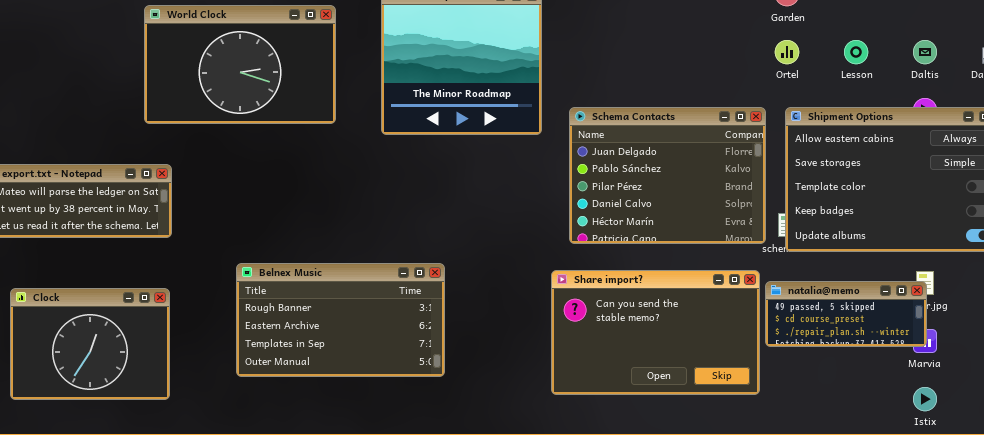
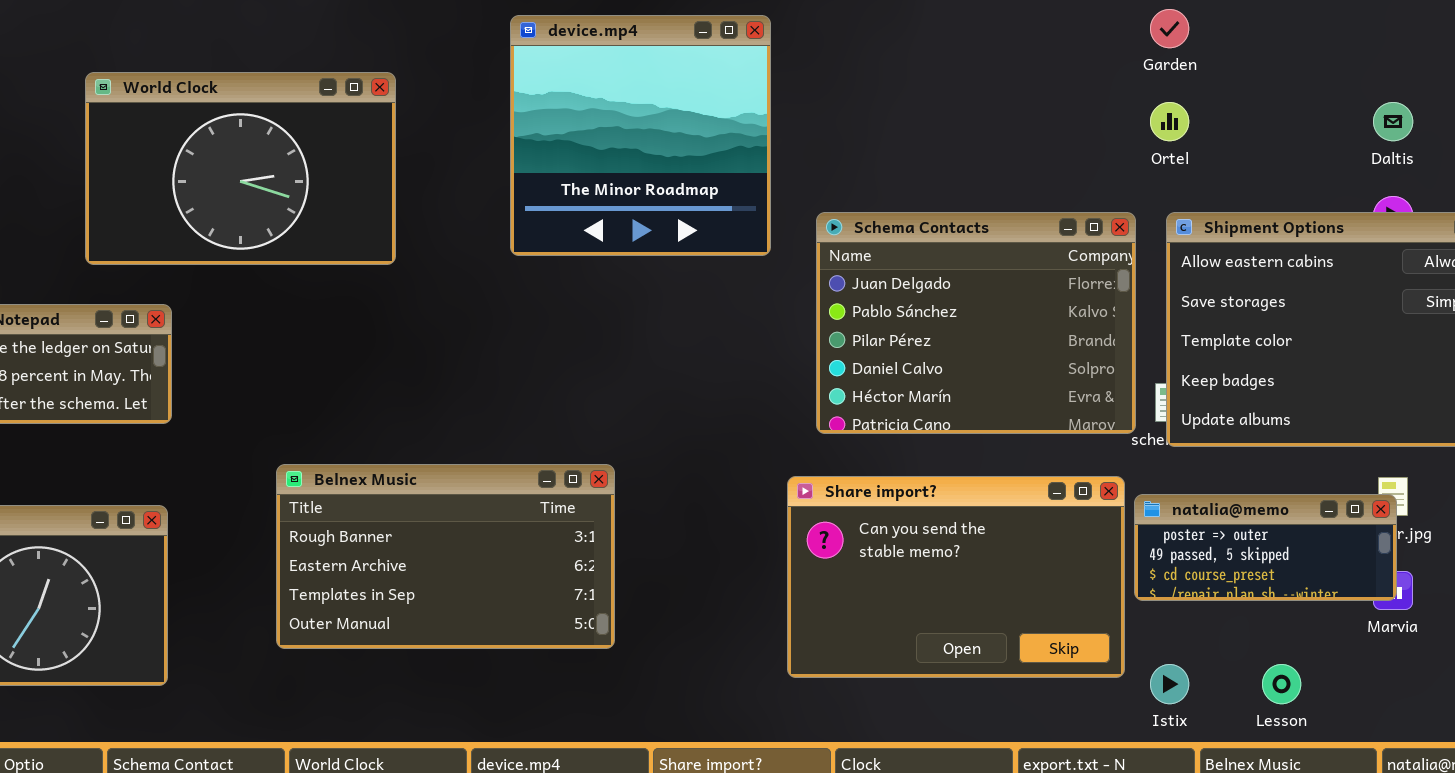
World Clock: [144,5,336,124] -> [85,72,396,265], moved
Lesson: [844,40,868,64] -> [1262,664,1301,704], moved
natalia@memo: [765,281,927,347] -> [1134,494,1397,601], scrolled up 1 row
Istix: [913,387,937,411] -> [1150,664,1189,704], moved

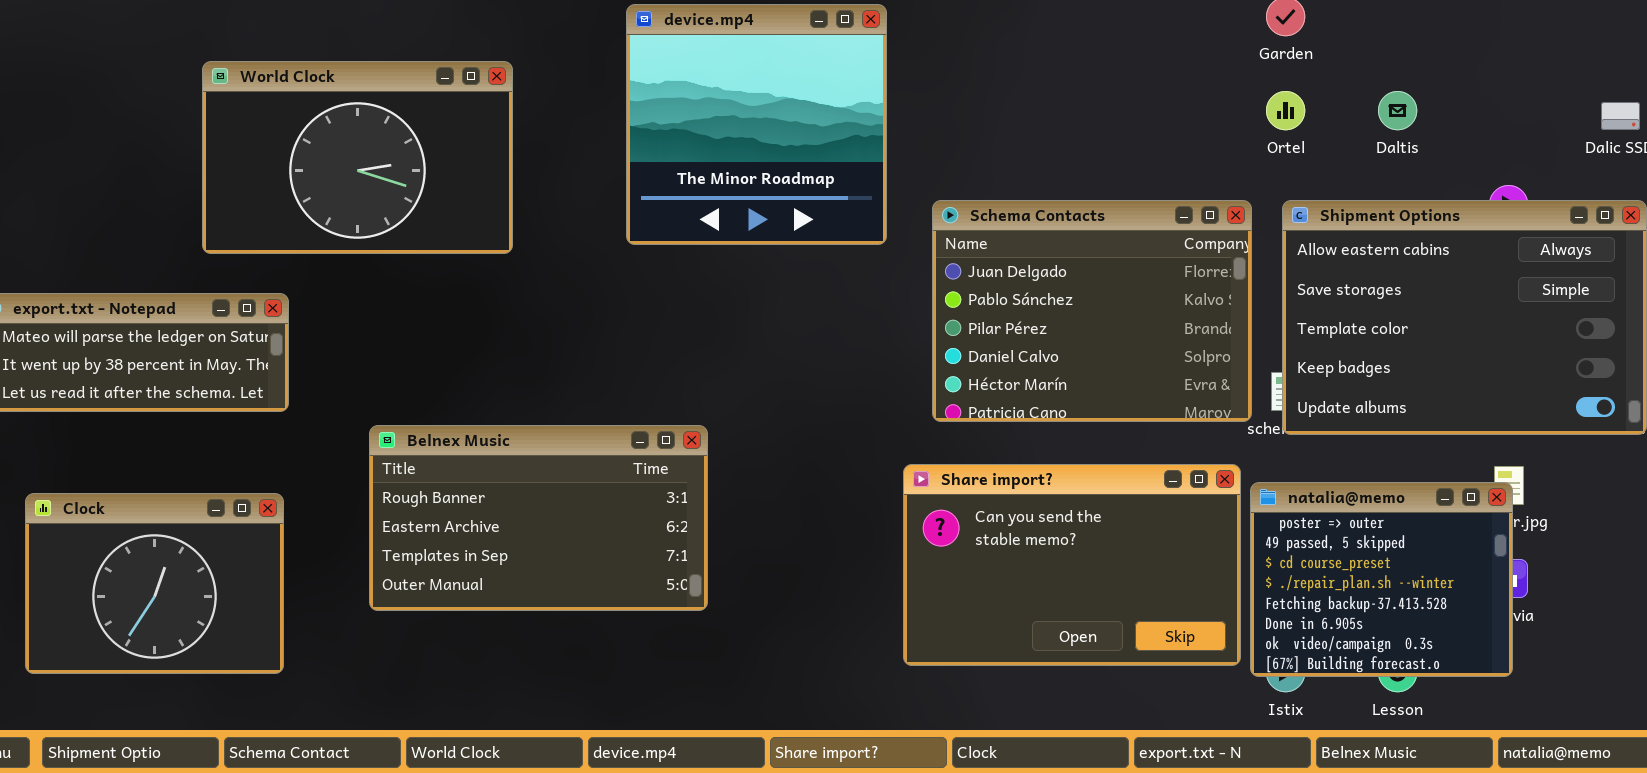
Daltis: [1373,102,1413,141] -> [1378,91,1417,130], moved
Belnex Music: [276,464,615,649] -> [369,425,708,611], moved
natalia@memo: [1134,494,1397,601] -> [1250,482,1513,677], resized

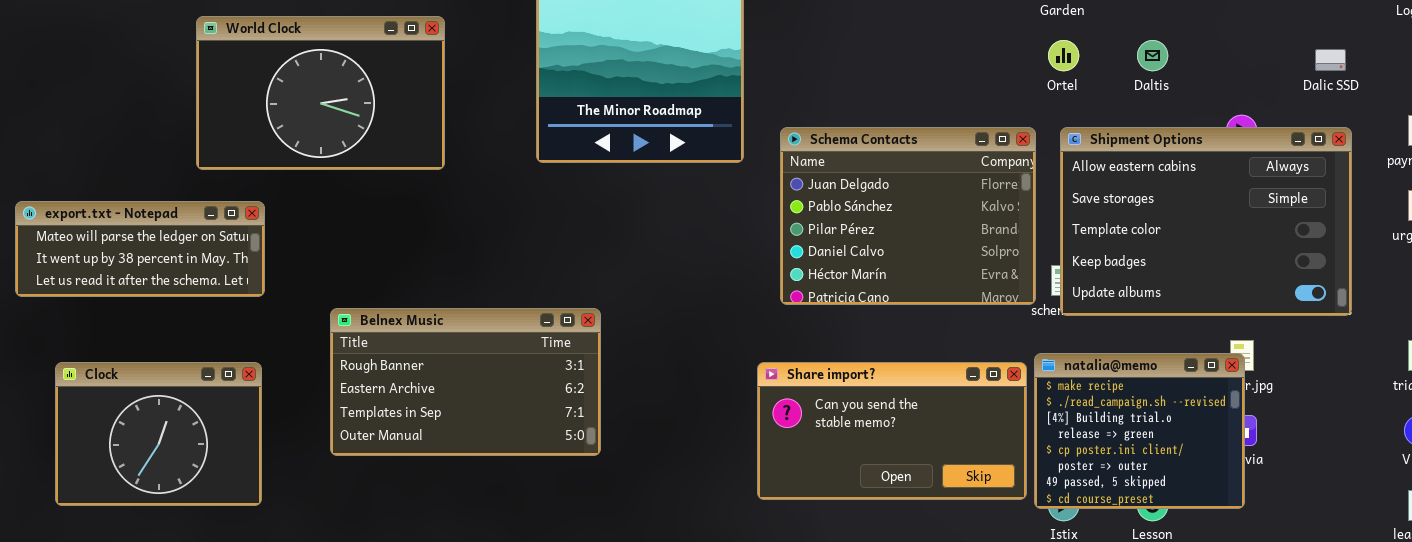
Share import?: [903,464,1241,666] -> [757,362,1027,500], resized
natalia@memo: [1250,482,1513,677] -> [1034,353,1245,509], scrolled up 5 rows

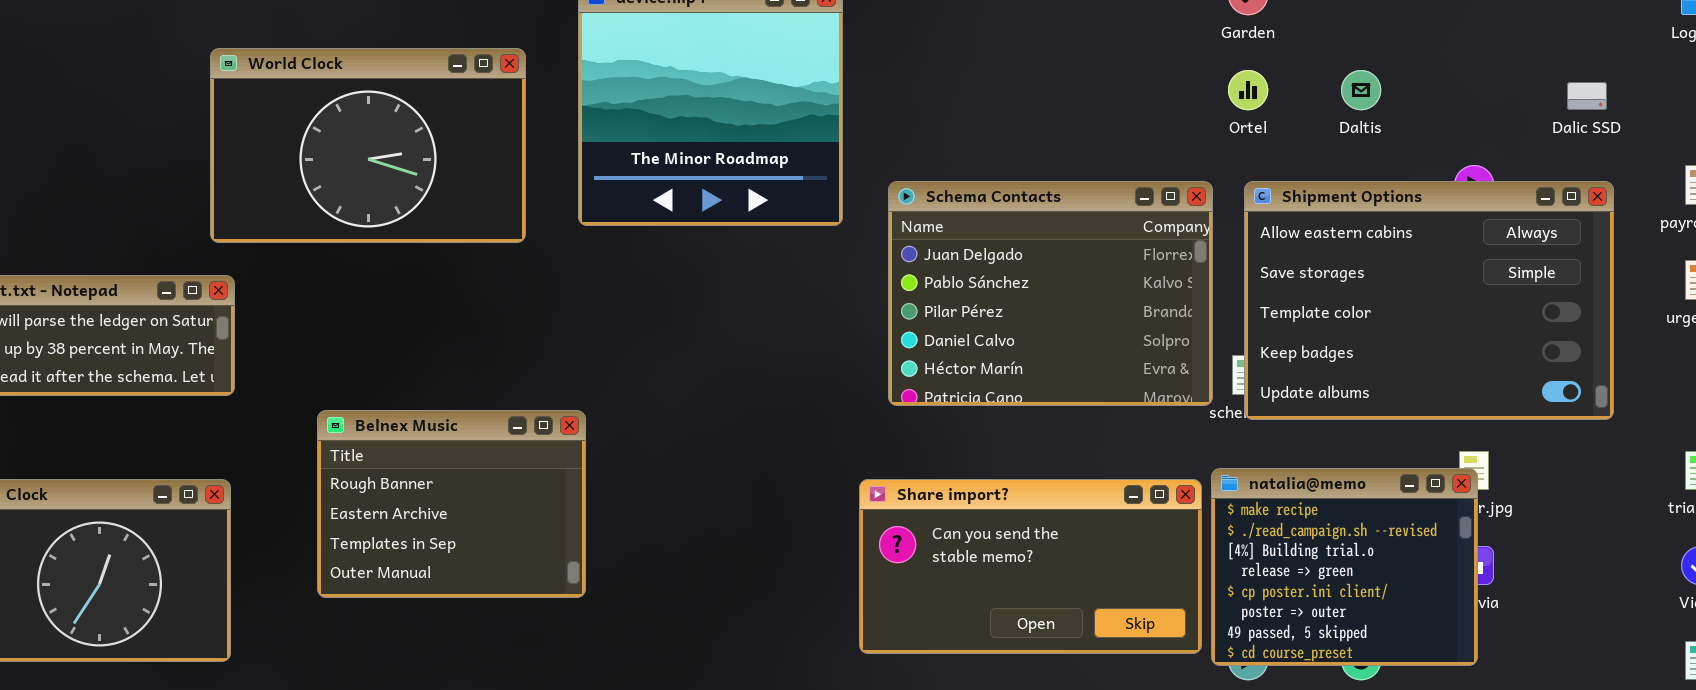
World Clock: [196,16,445,170] -> [210,48,526,243], moved
Belnex Music: [330,308,601,456] -> [317,410,586,598], resized

